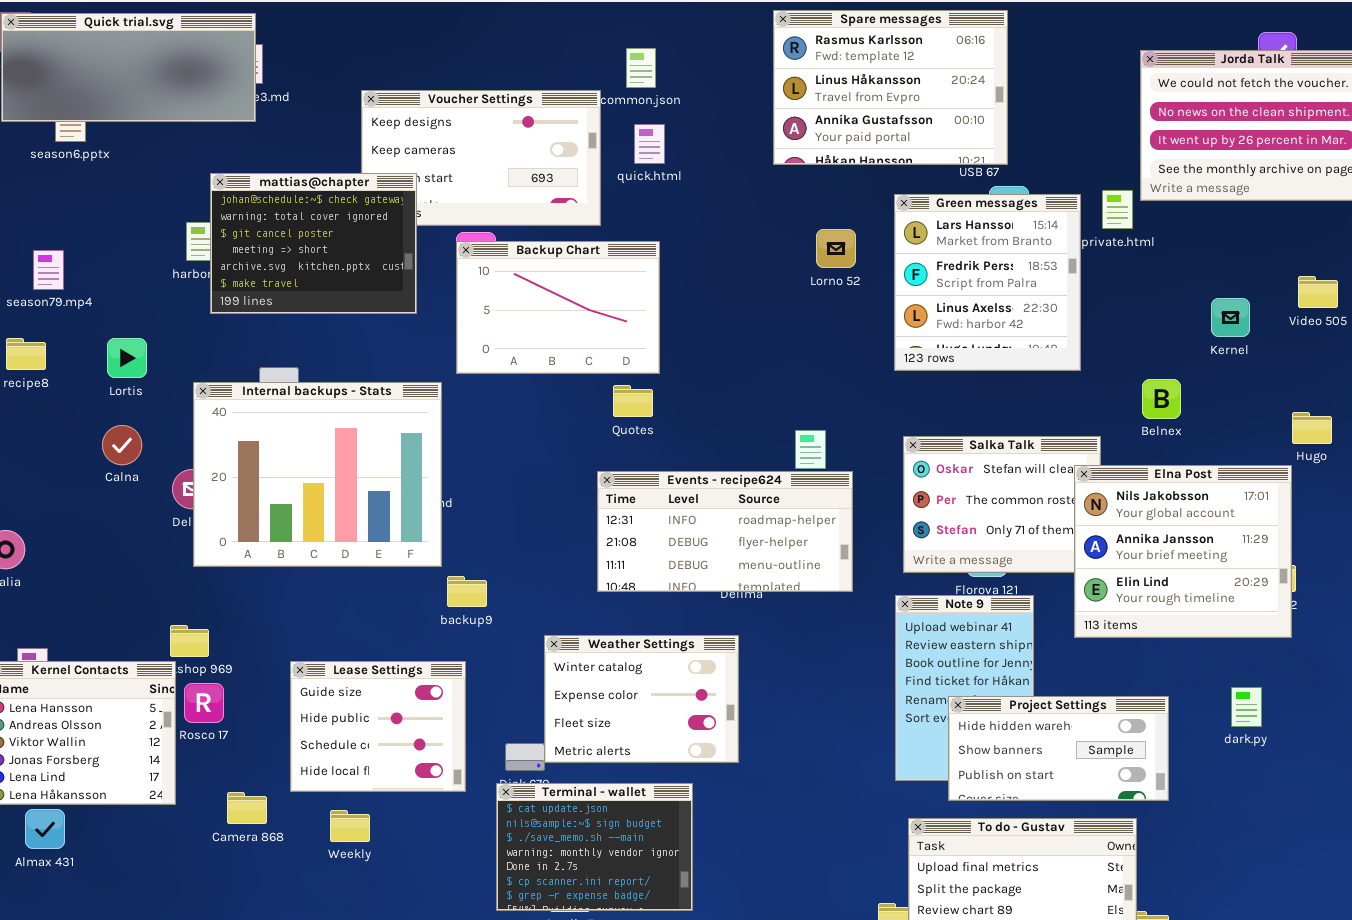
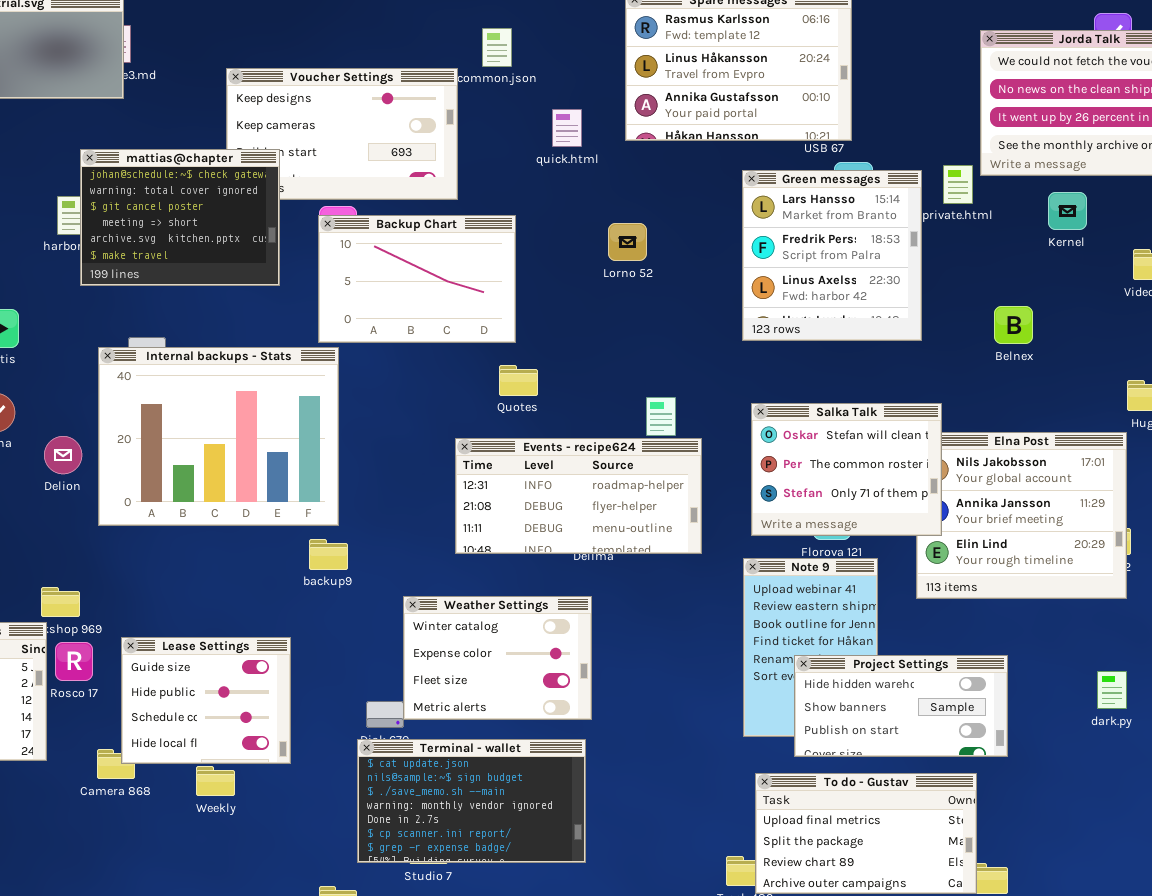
quick.html: [634,124,665,164] -> [552,109,582,147], moved
Lorno 52: [816,229,856,268] -> [608,223,647,261], moved
Kernel: [1211,298,1250,337] -> [1048,192,1087,230], moved
Belnex: [1142,379,1181,419] -> [994,306,1033,344], moved
Internal backups - Stats: [193,382,442,567] -> [98,347,339,526], moved
Quotes: [613,385,653,417] -> [499,365,538,396], moved
Salka Talk: [903,436,1101,573] -> [751,403,942,536], raised
Lease Settings: [290,661,466,792] -> [121,637,291,764], moved
dark.py: [1231,687,1262,727] -> [1097,671,1127,709], moved
Terminal - wallet: [496,783,693,911] -> [357,739,586,863], resized

